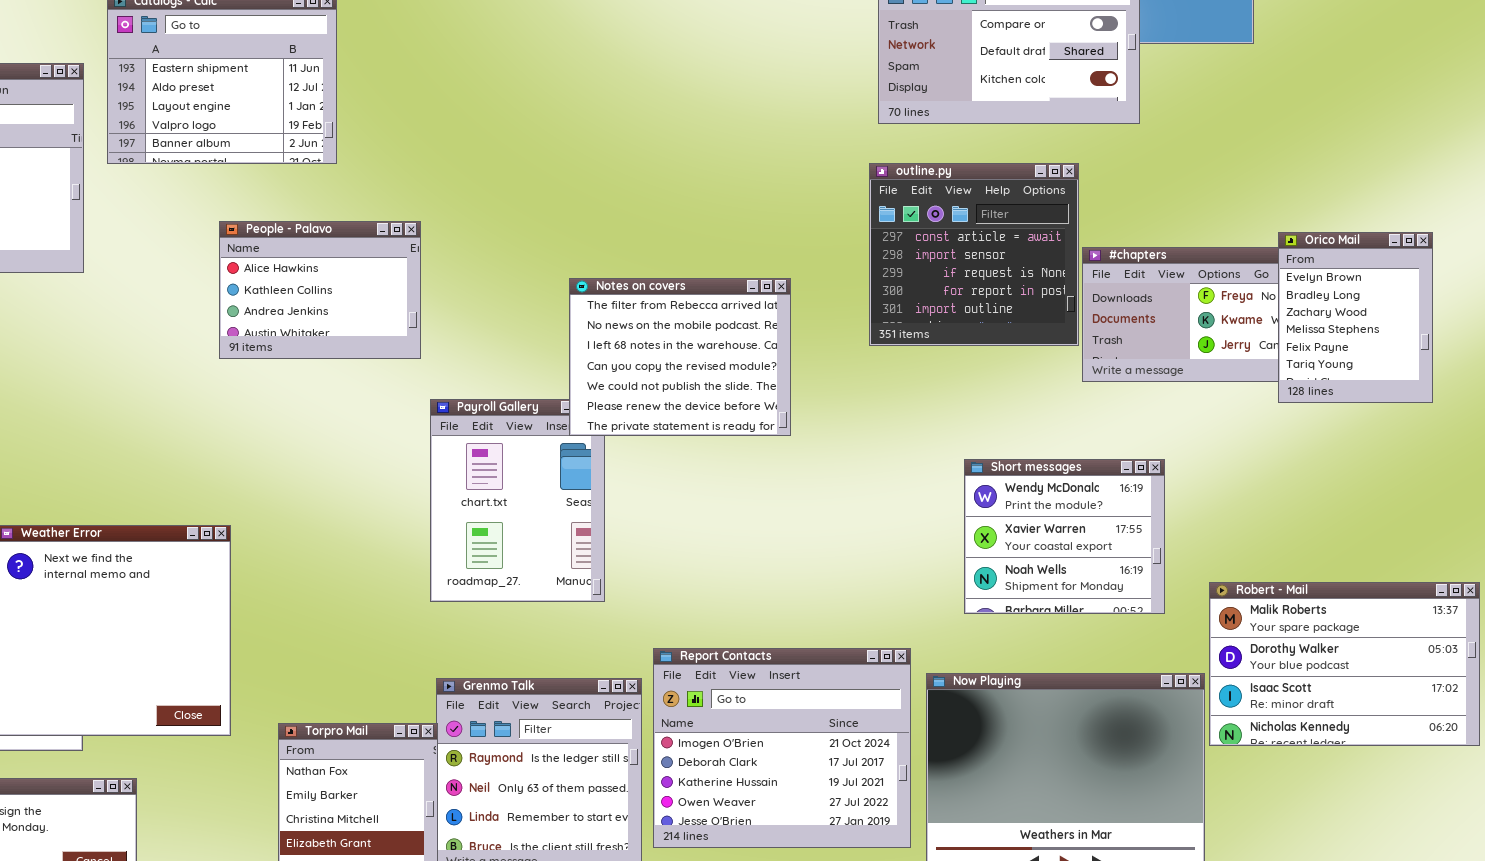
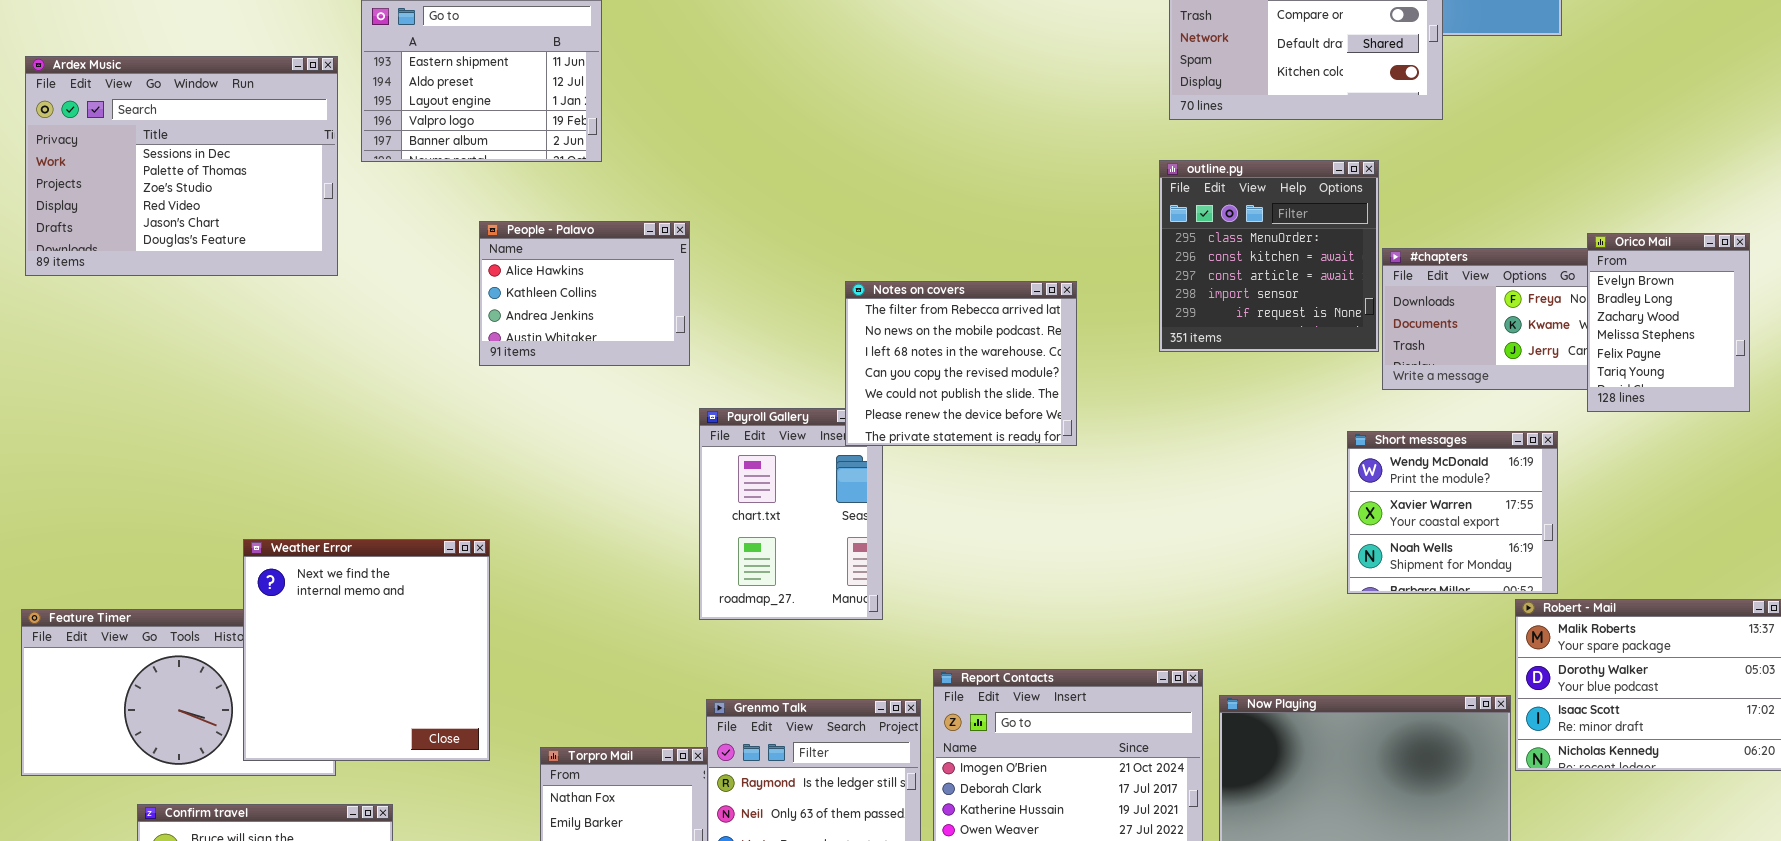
outline.py: [869,163,1079,346] -> [1159,160,1379,352], scrolled up 2 rows
Short messages: [964,459,1165,614] -> [1347,431,1558,594], moved

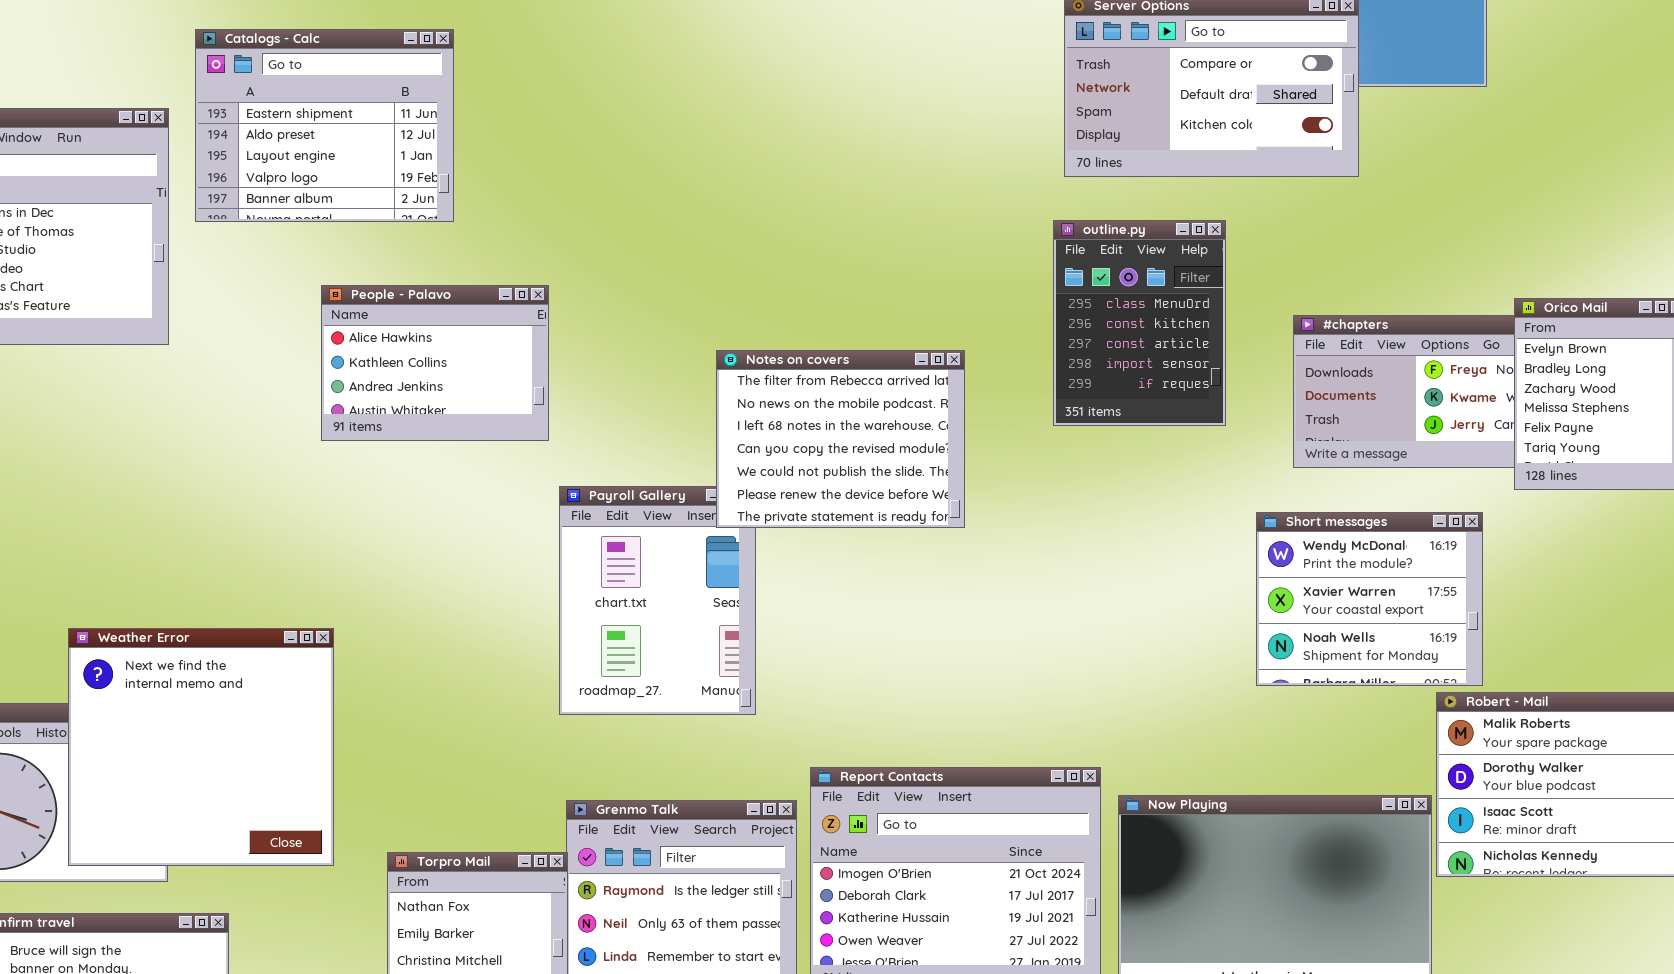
outline.py: [1159,160,1379,352] -> [1053,220,1226,426], resized

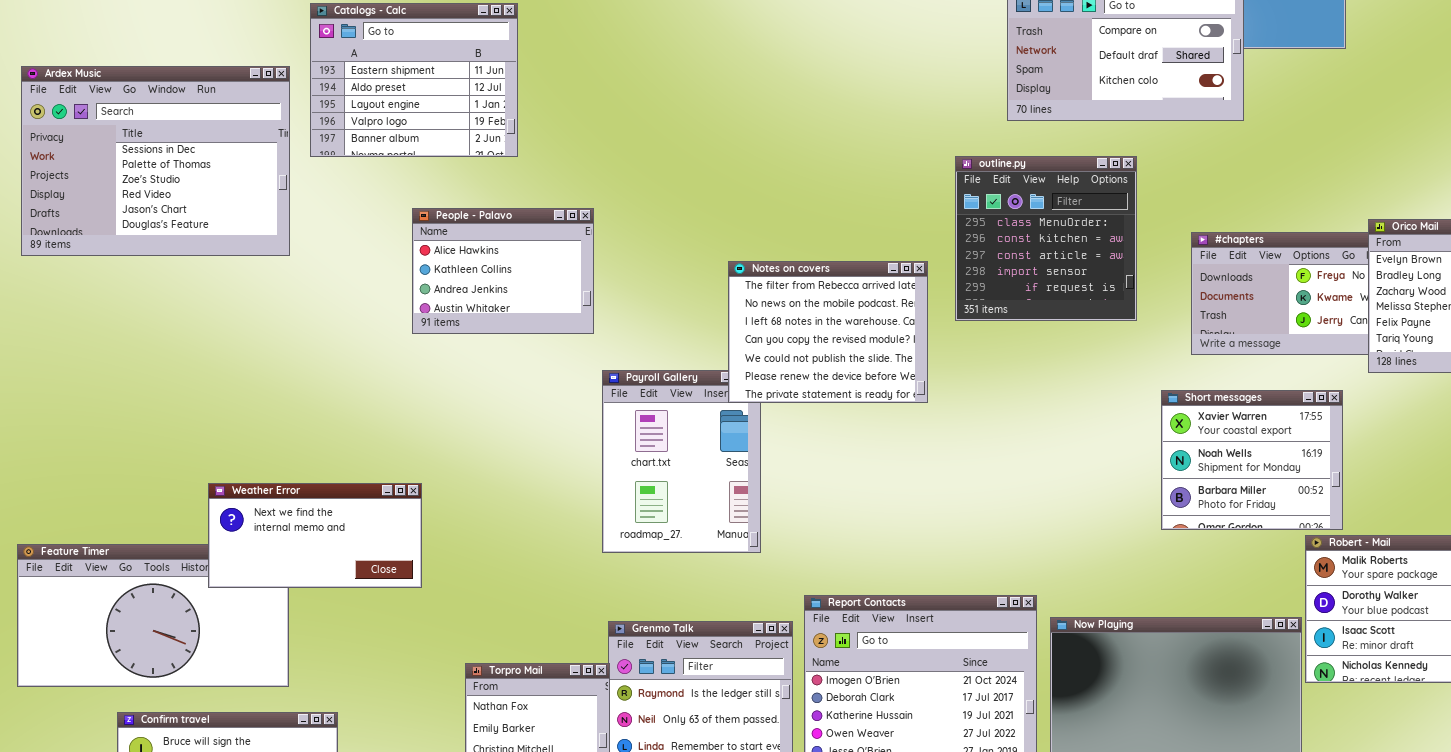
outline.py: [1053,220,1226,426] -> [955,156,1137,321], resized
Short messages: [1256,512,1483,686] -> [1161,390,1343,530], scrolled down 1 row
Weather Error: [68,628,334,866] -> [208,483,422,588], resized

